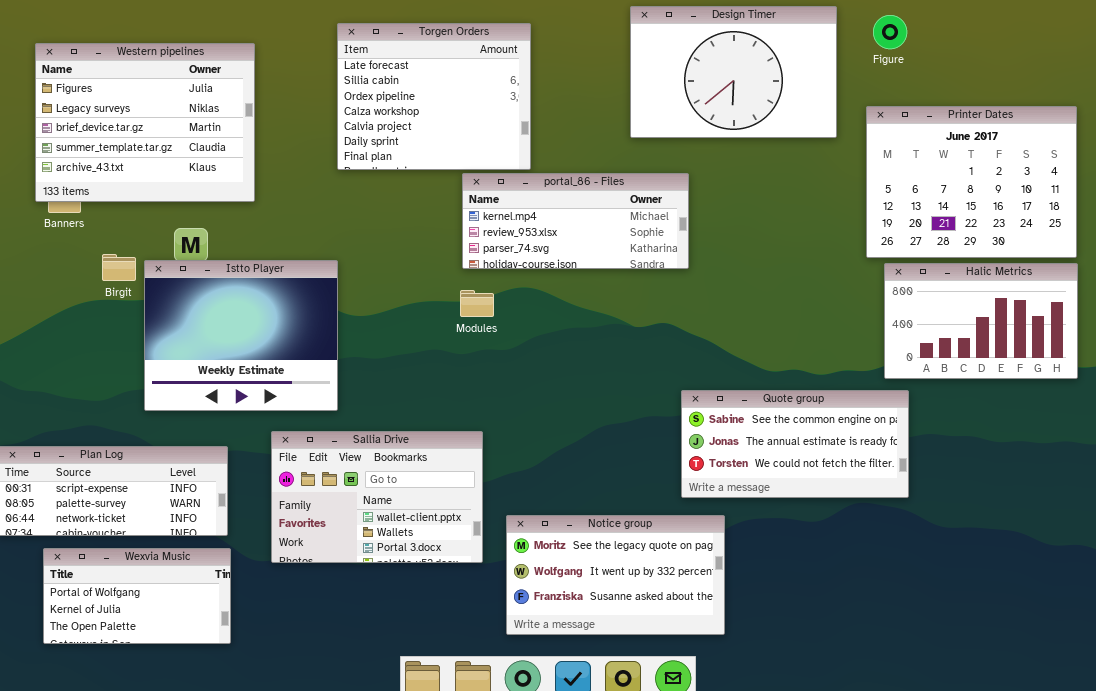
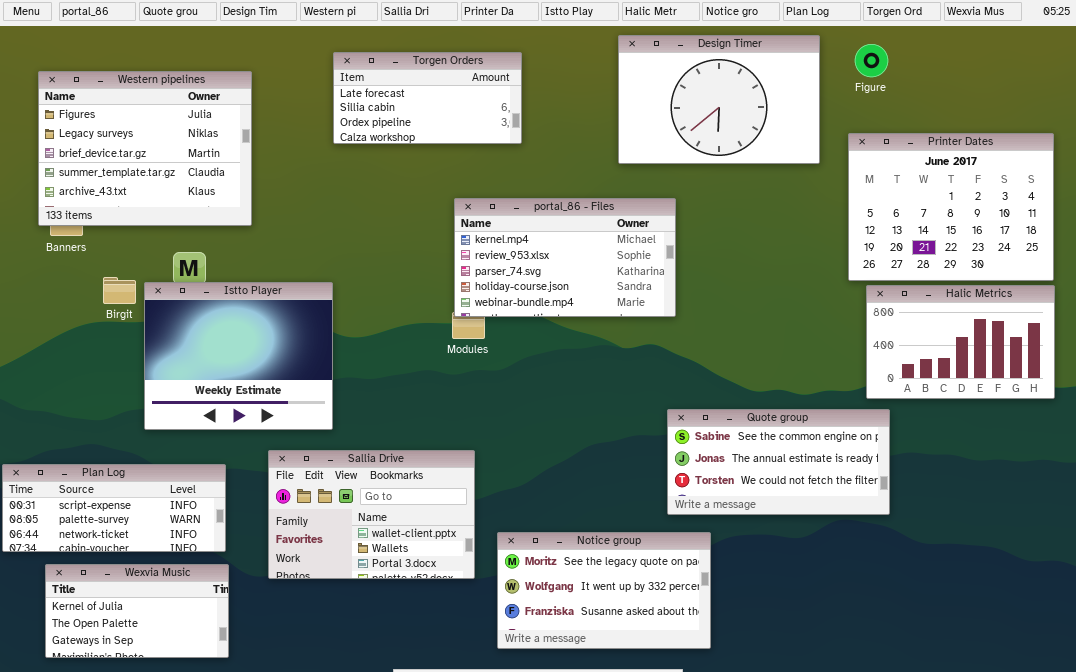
Torgen Orders: [337,23,531,170] -> [333,52,522,144], resized
portal_86 - Files: [462,173,689,269] -> [454,198,676,317], resized
Wexvia Music: [43,548,231,644] -> [45,564,229,658], scrolled down 1 row

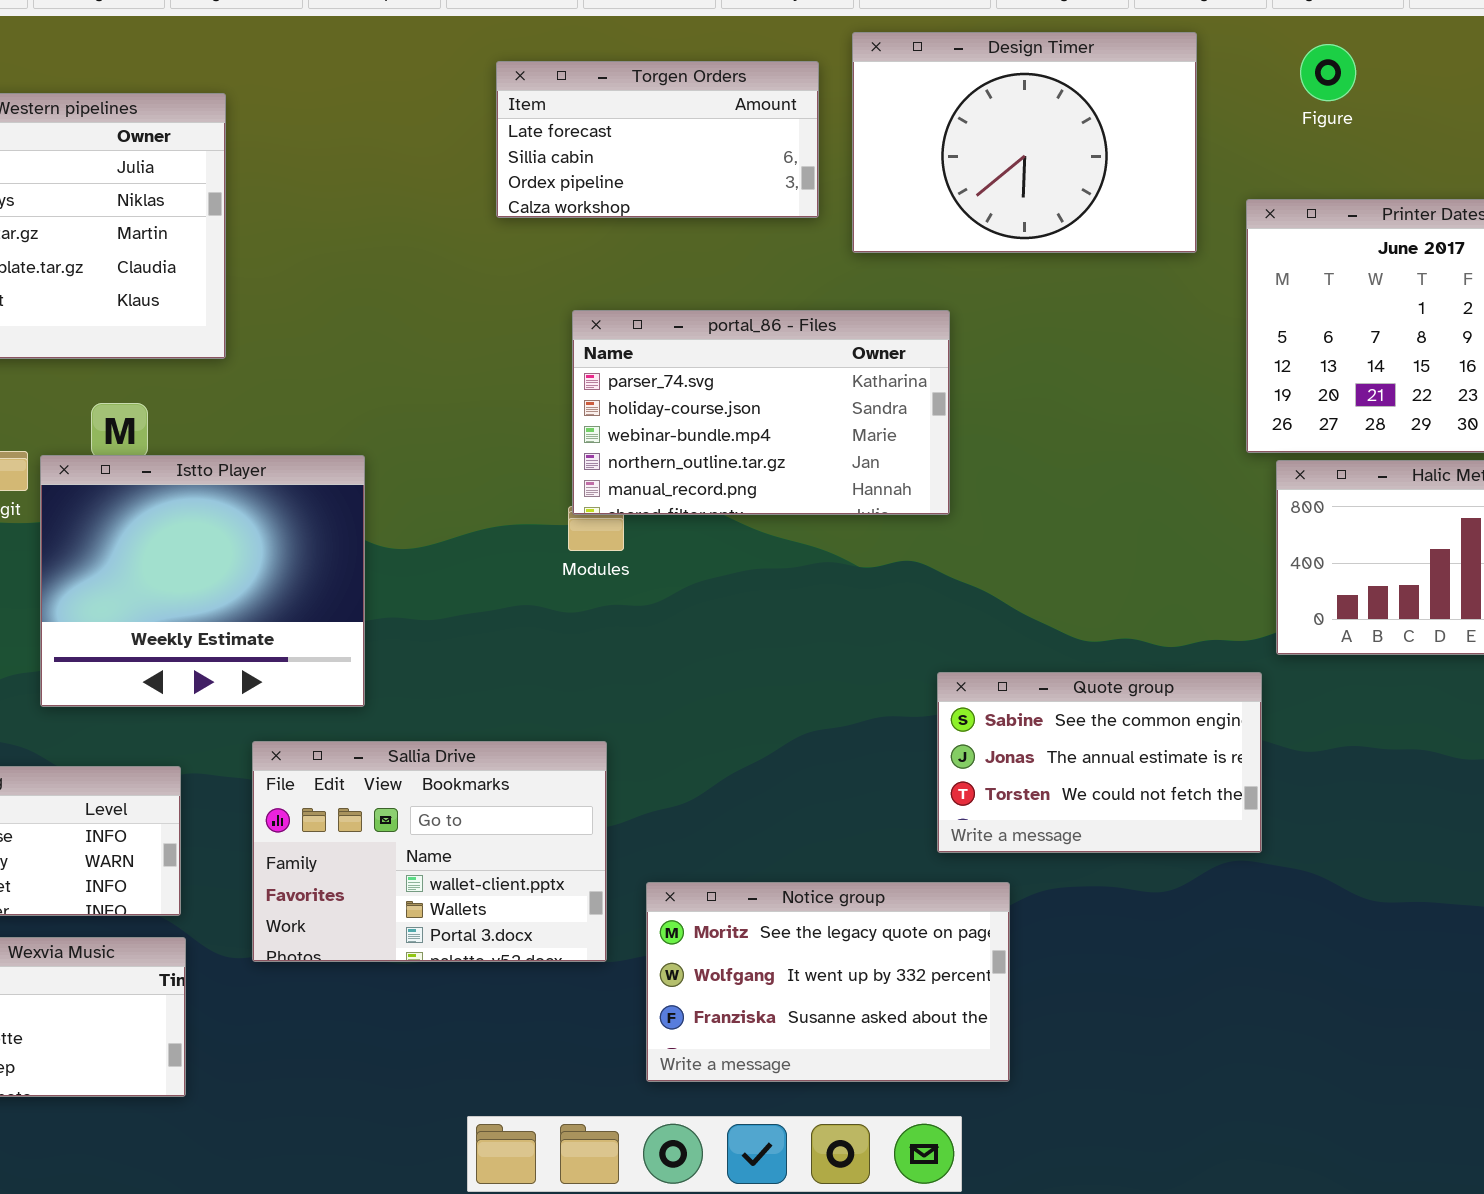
Figure: [855,44,888,77] -> [1300,44,1356,101], moved
Torgen Orders: [333,52,522,144] -> [496,61,819,218], moved
portal_86 - Files: [454,198,676,317] -> [572,310,950,515], scrolled down 2 rows
Quote group: [667,409,890,515] -> [937,672,1262,853], resized

